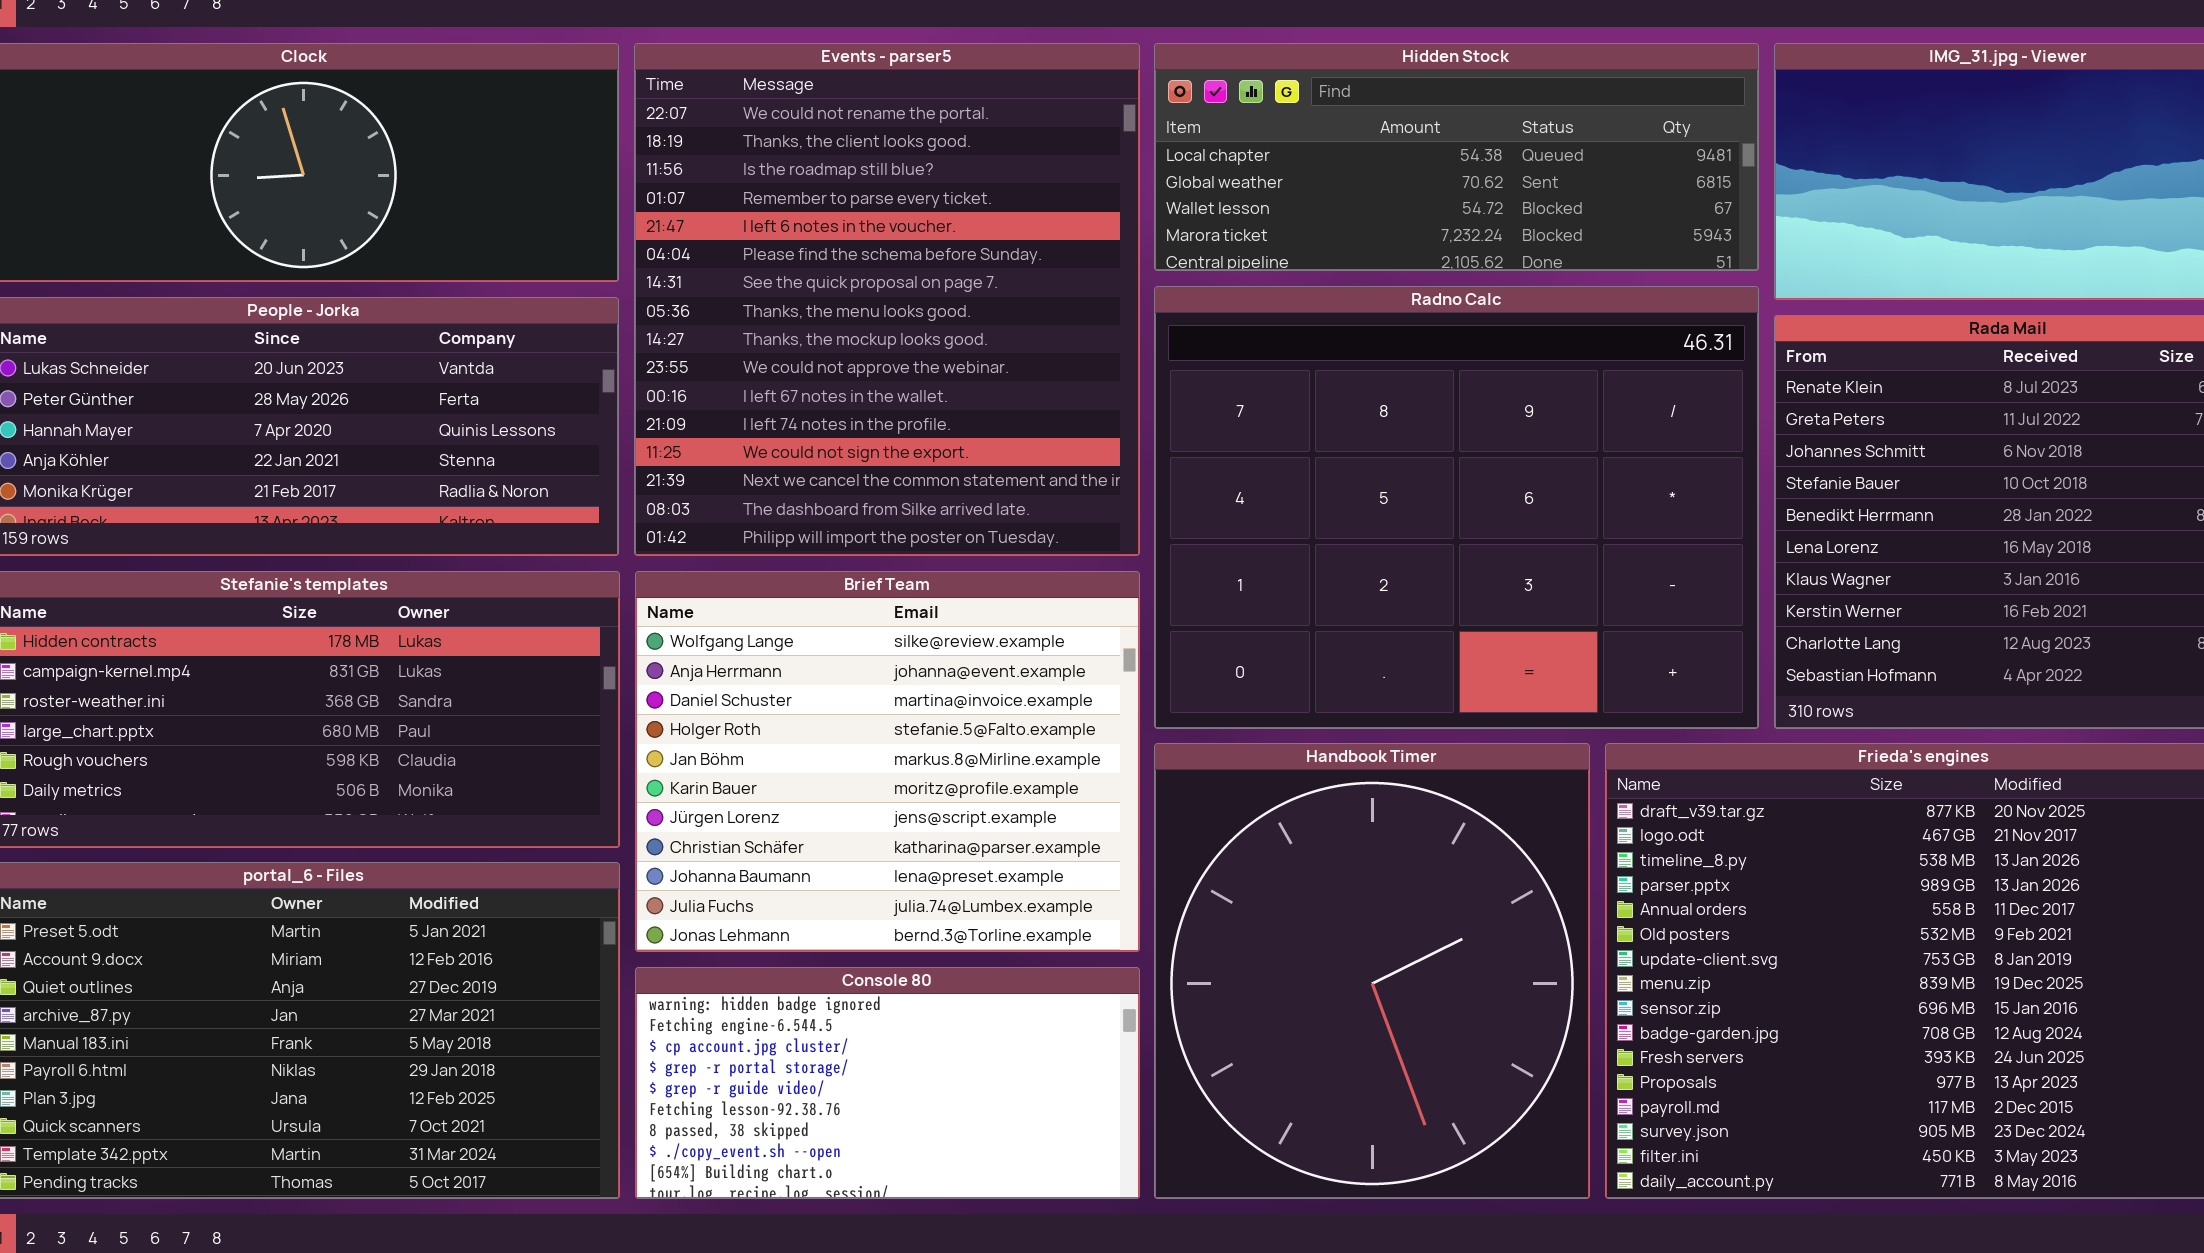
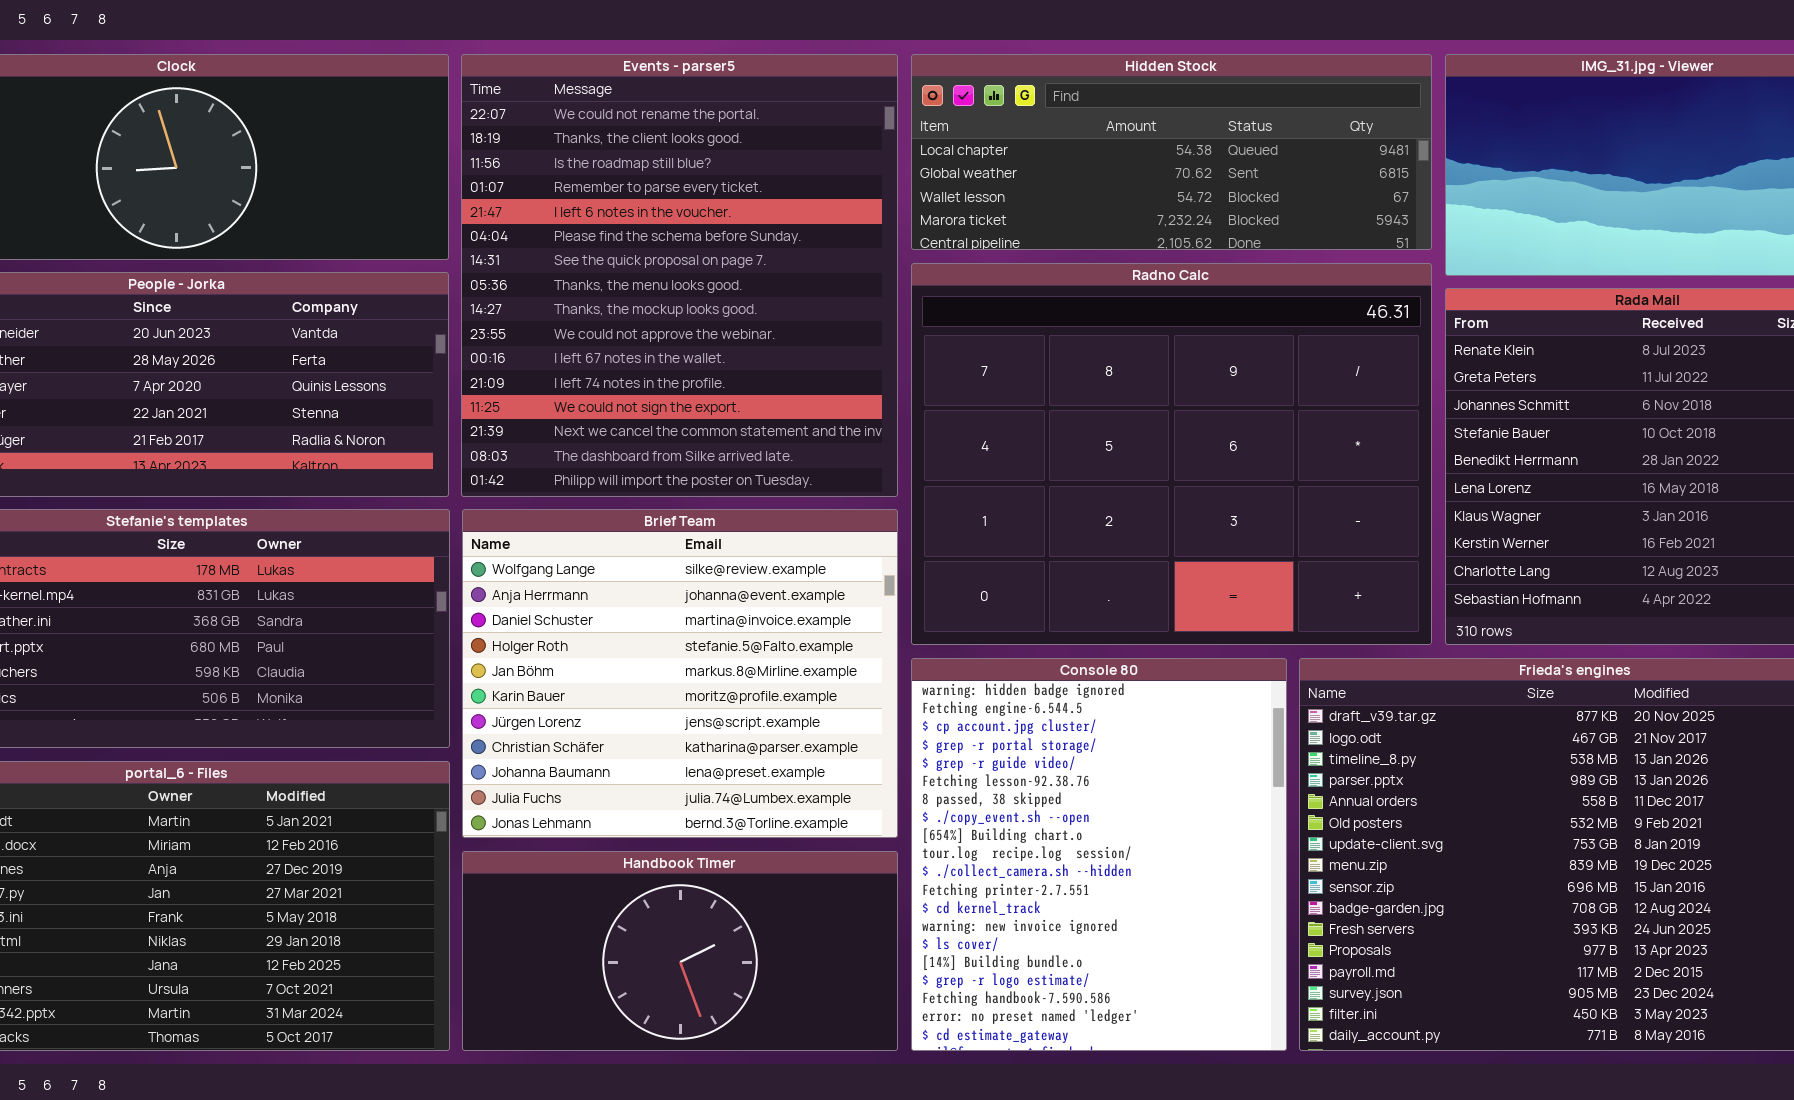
Handbook Timer: [1154,743,1590,1199] -> [462,851,898,1051], moved, resized
Console 80: [635,967,1140,1199] -> [911,658,1287,1051], moved, resized

